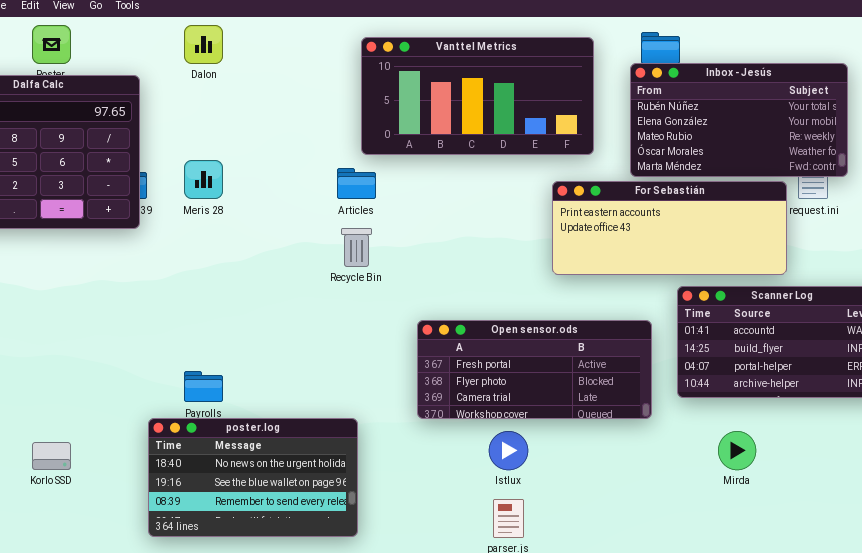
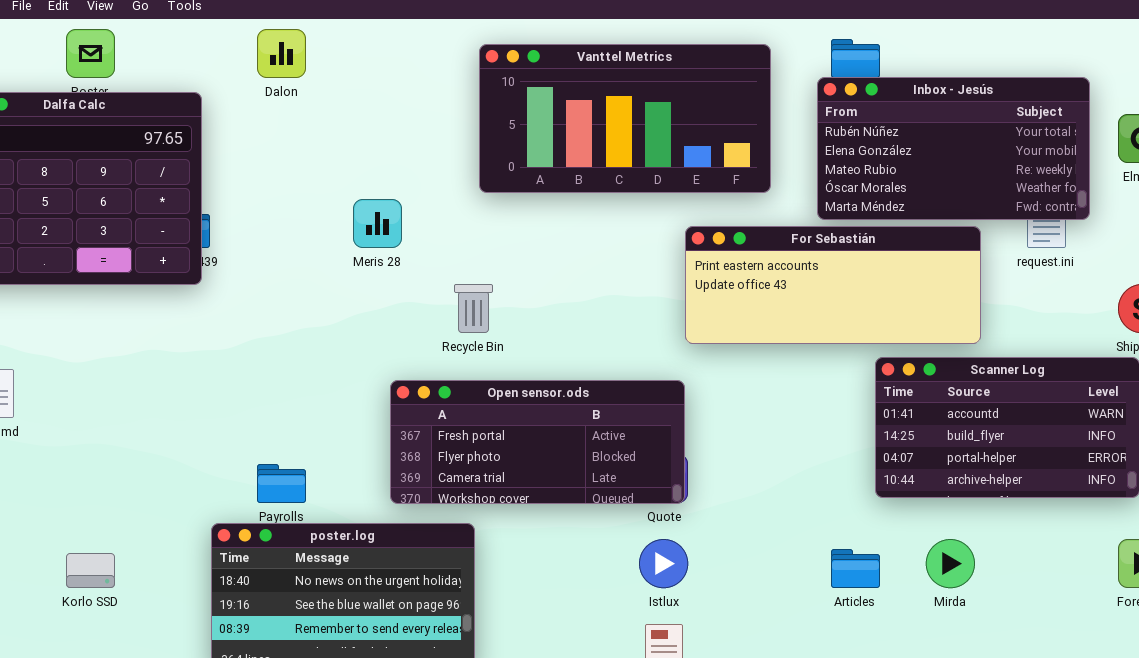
Meris 28: [184,160,223,199] -> [353,199,402,248], moved
Articles: [337,168,376,199] -> [831,549,880,588], moved
For Sebastián: [552,181,787,275] -> [685,226,981,344], moved
Open sensor.ods: [417,320,652,419] -> [390,380,685,504], moved

